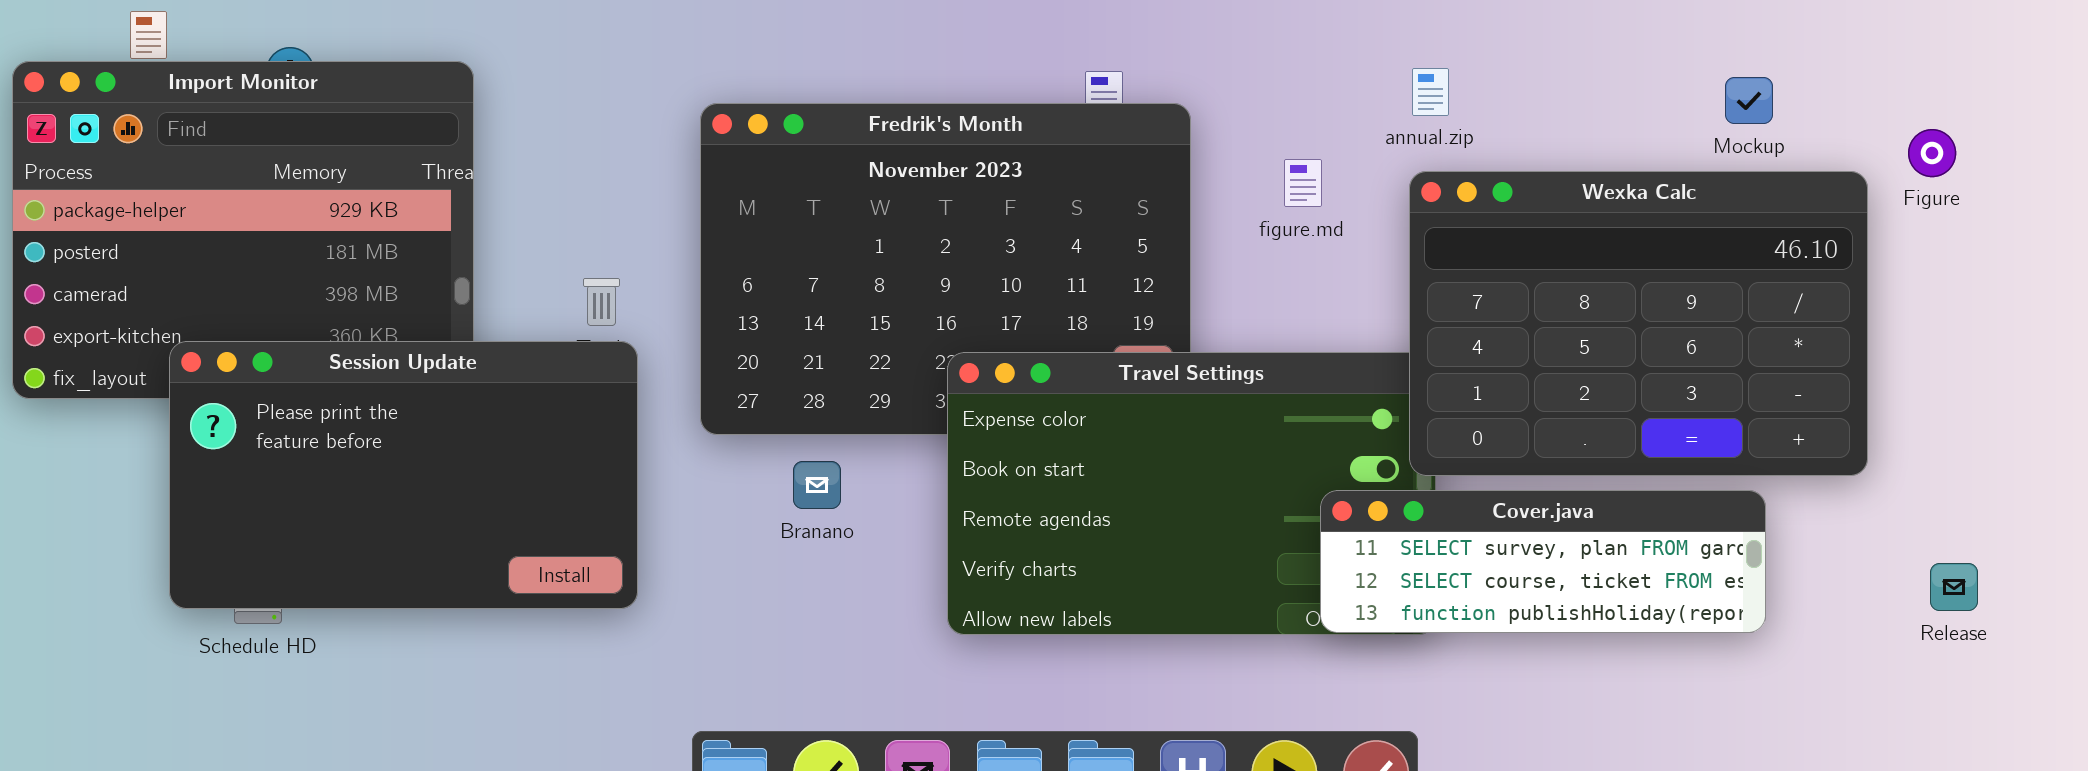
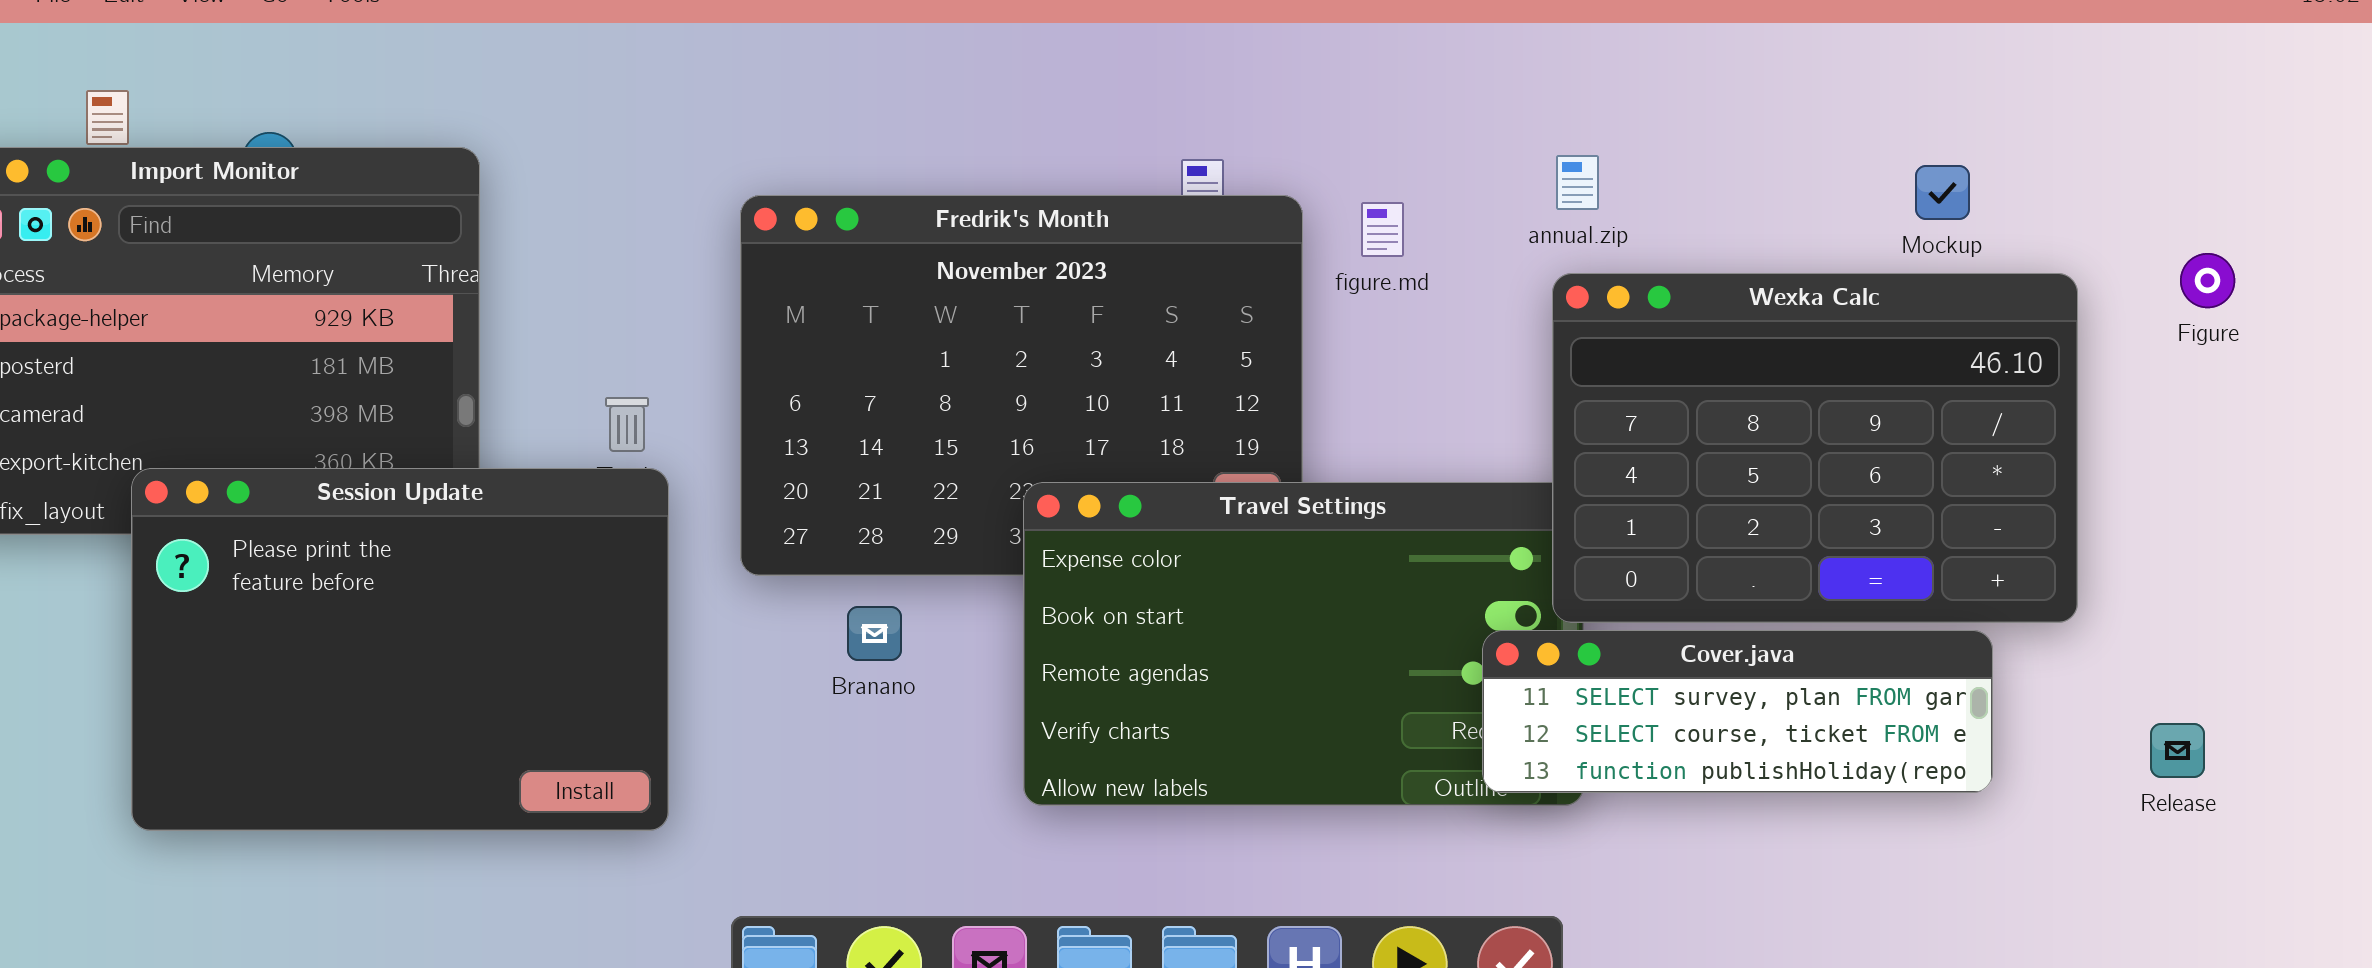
Figure: [1908,129,1956,177] -> [2180,253,2235,308], moved
figure.md: [1284,159,1322,207] -> [1361,202,1404,257], moved
Session Update: [169,341,638,609] -> [131,468,669,831], resized
Cover.java: [1320,490,1766,633] -> [1482,630,1993,793], moved

